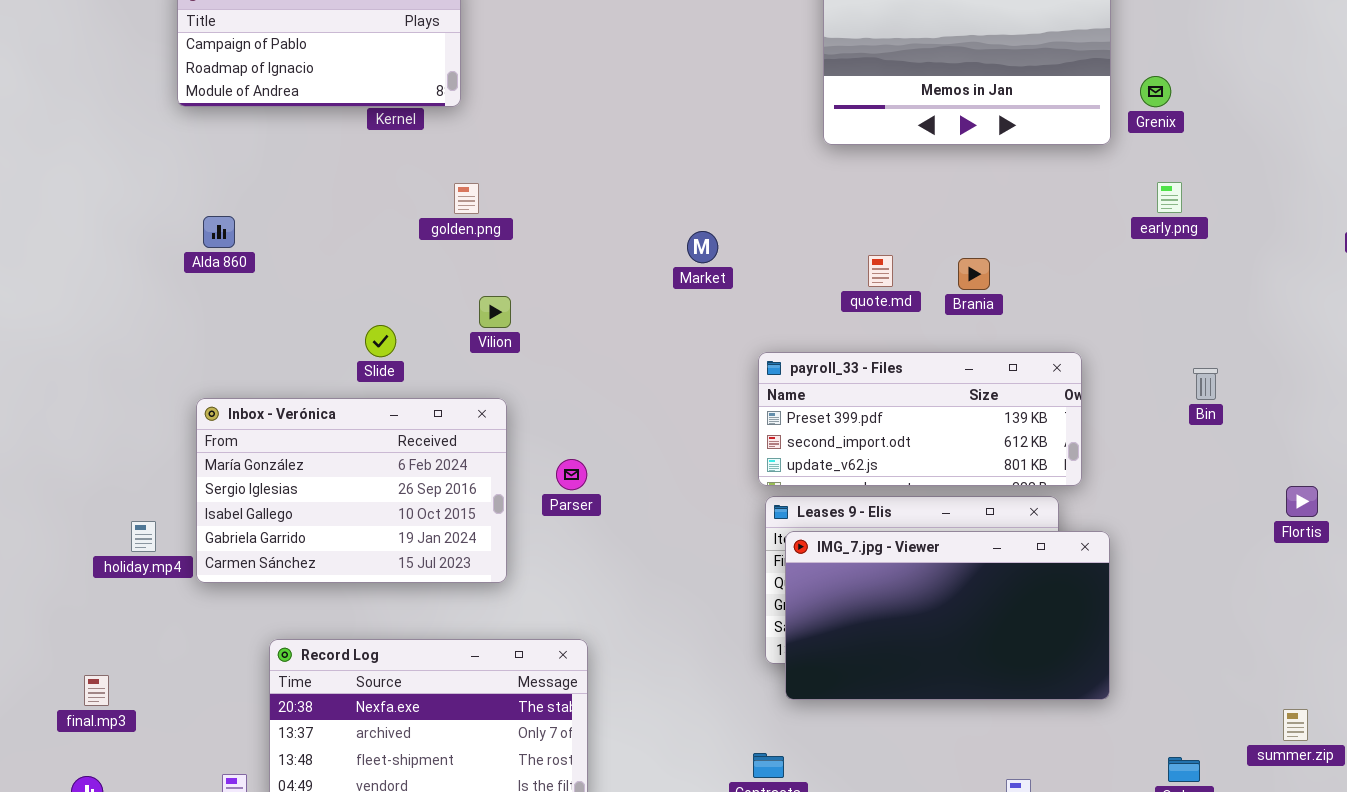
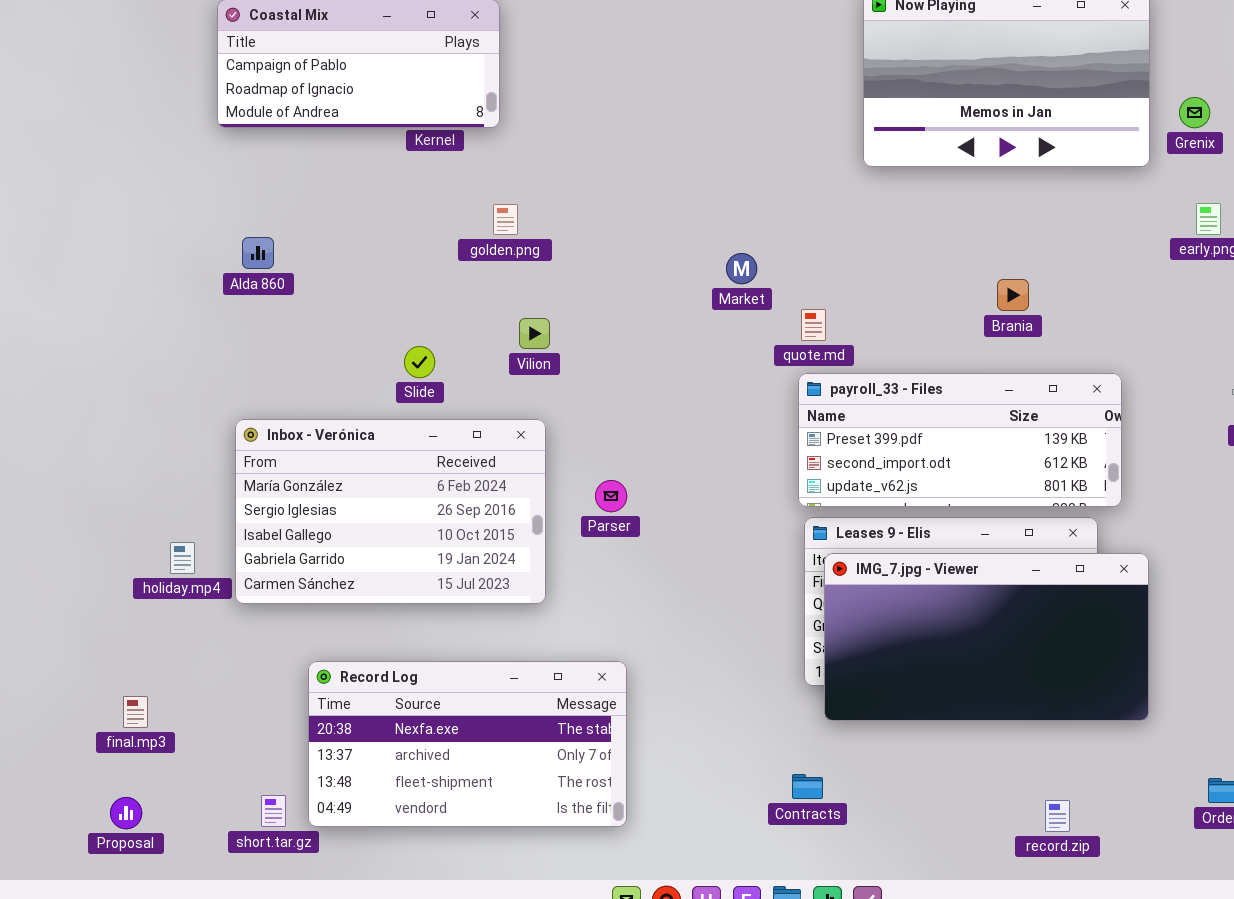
quote.md: [868,255,893,287] -> [801,309,826,341], moved

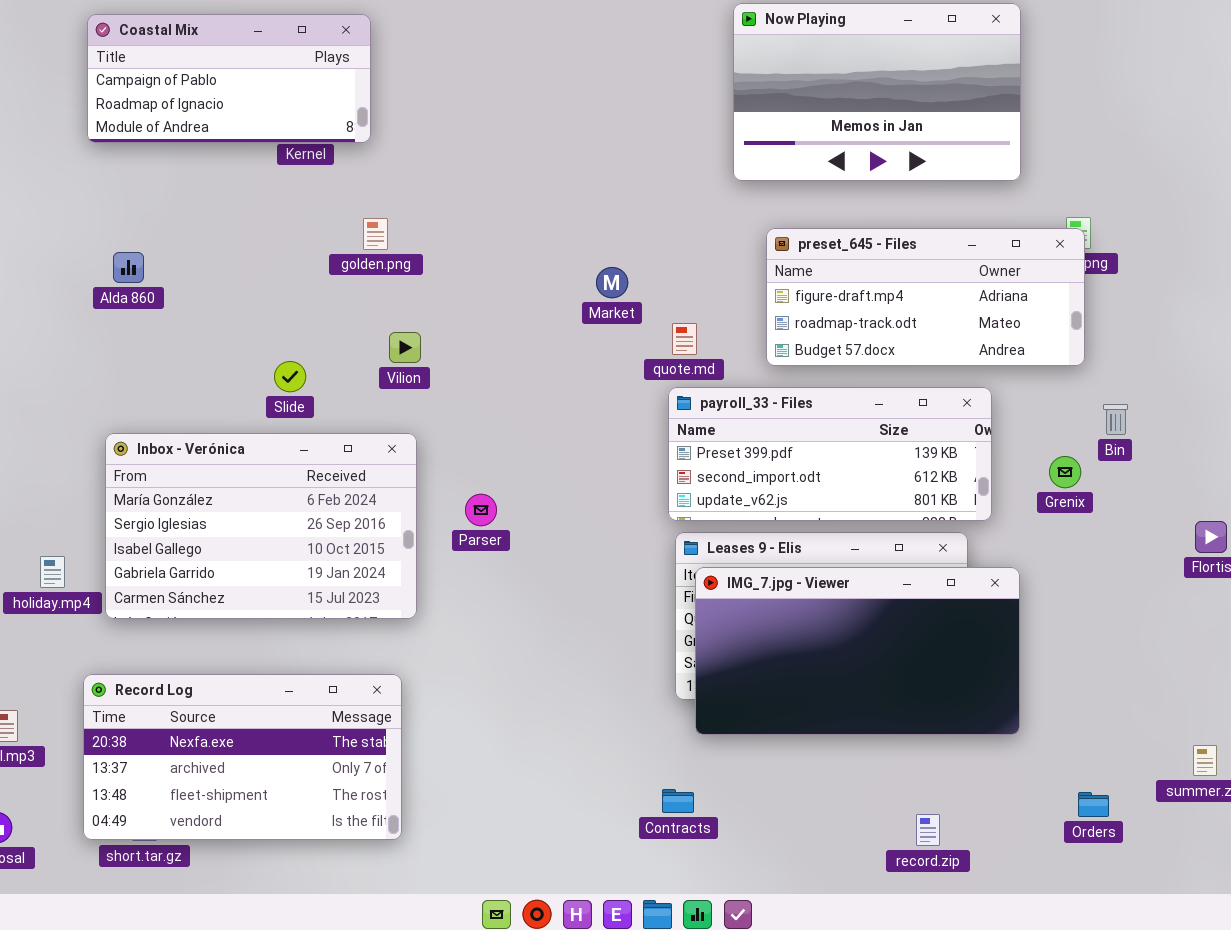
Grenix: [1179,97,1210,128] -> [1049,456,1081,488], moved
preset_645 - Files: none -> [766,228,1085,366], opened
Record Log: [308,661,627,827] -> [83,674,402,840], moved

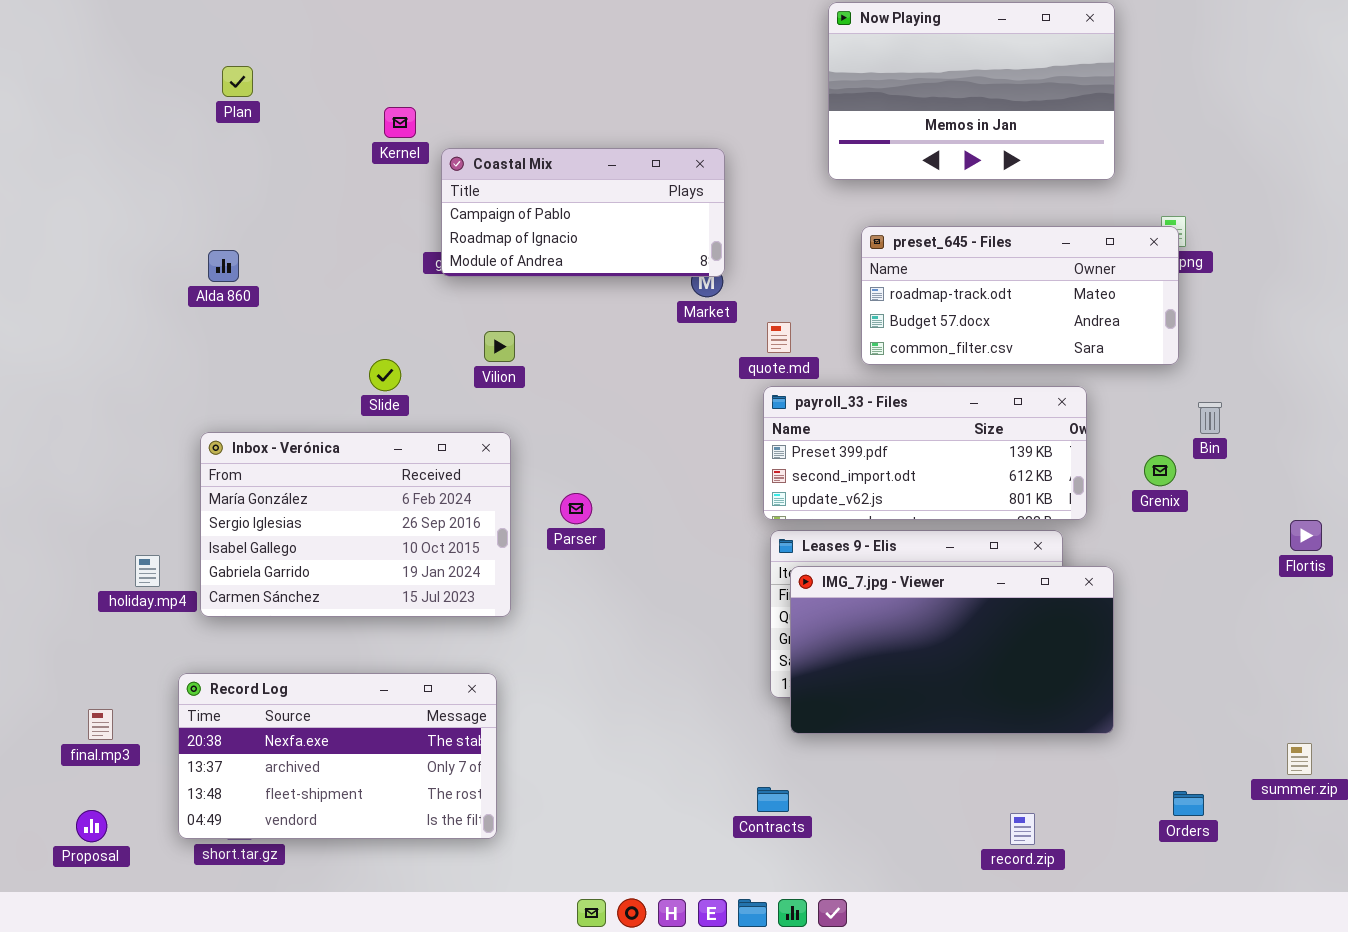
Coastal Mix: [87,14,371,143] -> [441,148,725,277], moved
preset_645 - Files: [766,228,1085,366] -> [861,226,1179,365], scrolled down 1 row

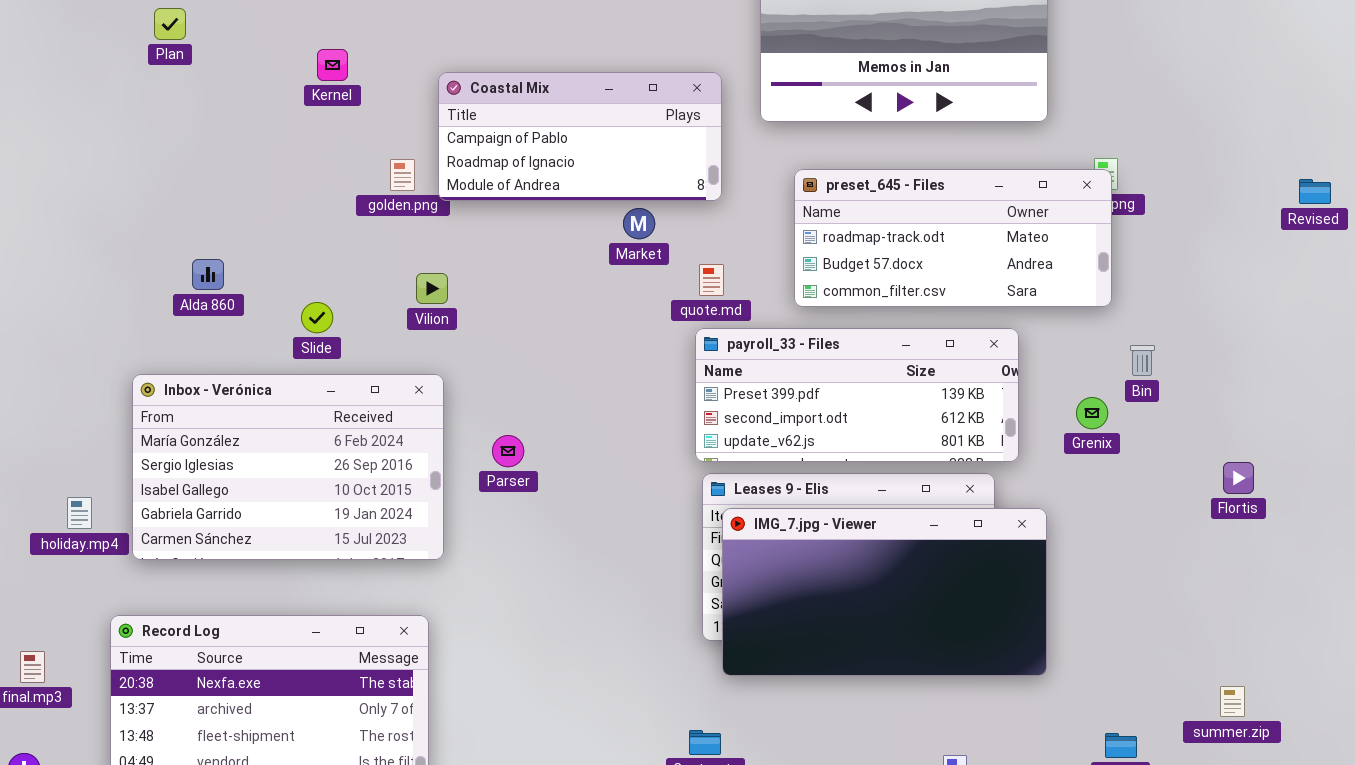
Coastal Mix: [441,148,725,277] -> [438,72,722,201], moved
Alda 860: [208,250,239,282] -> [192,259,224,290], moved

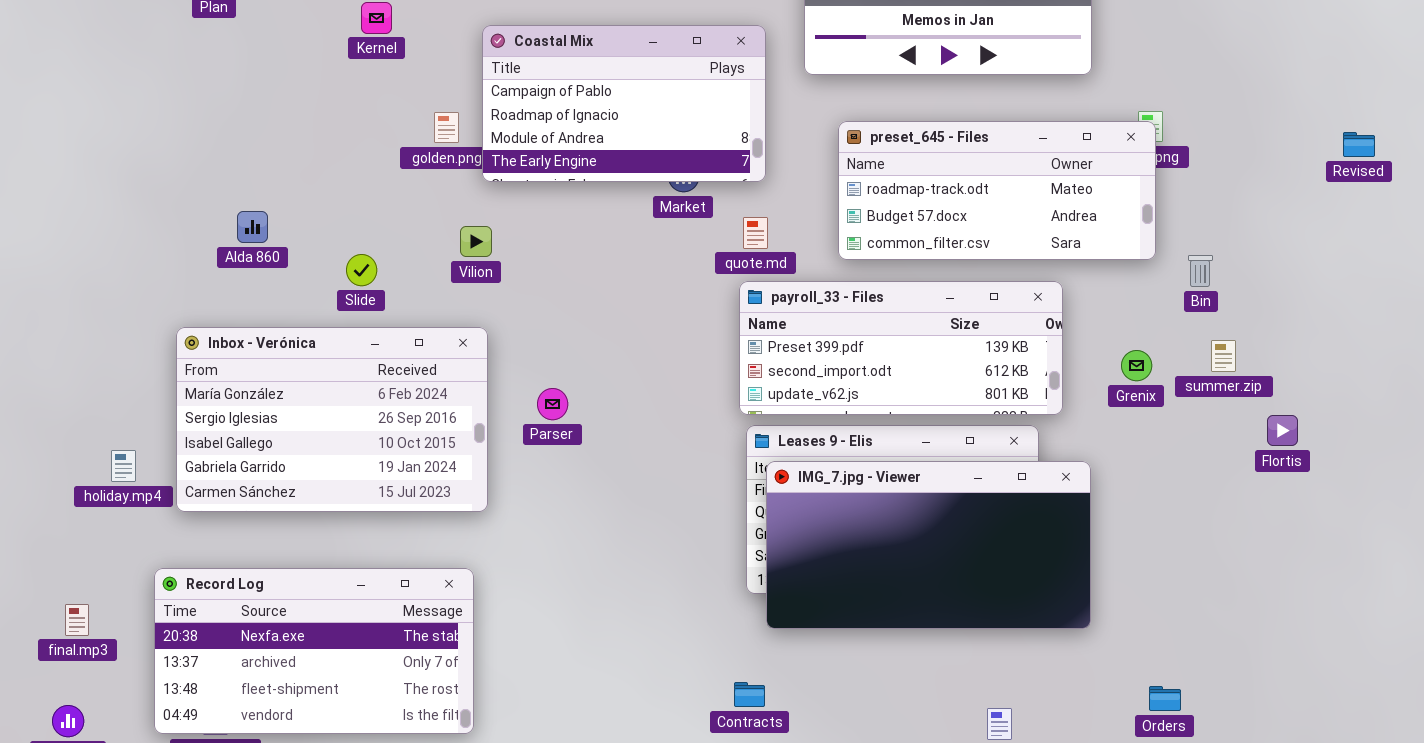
Coastal Mix: [438,72,722,201] -> [482,25,766,182], resized
Bin: [1130,345,1155,376] -> [1188,255,1213,287], moved
summer.zip: [1220,686,1245,717] -> [1211,340,1236,372], moved

